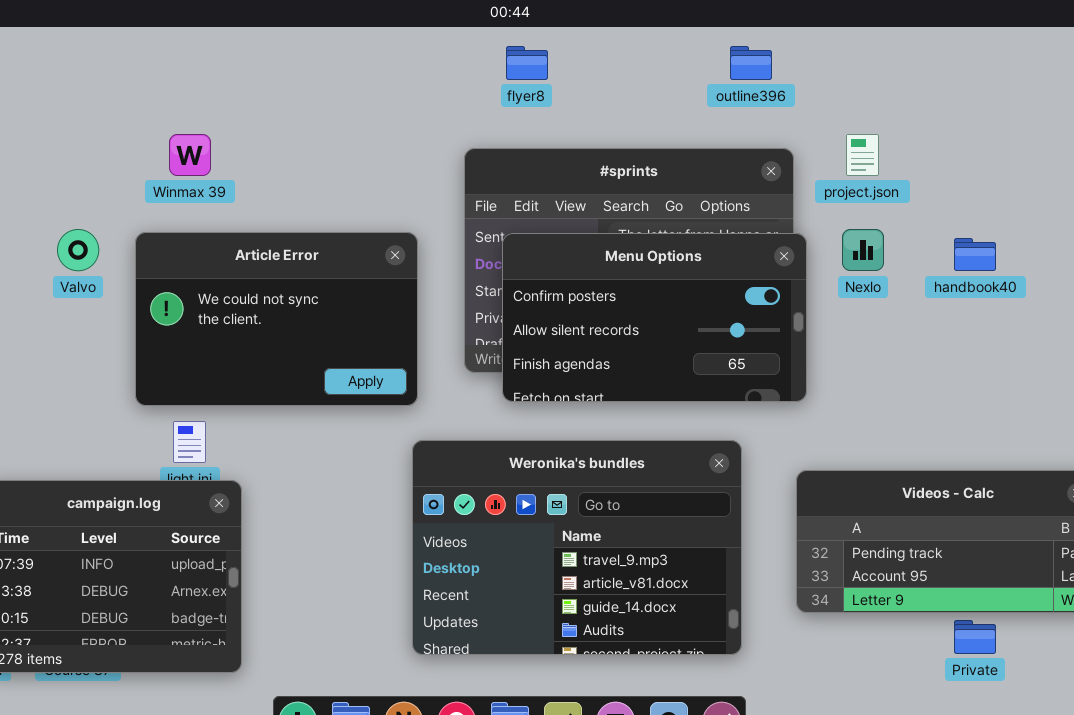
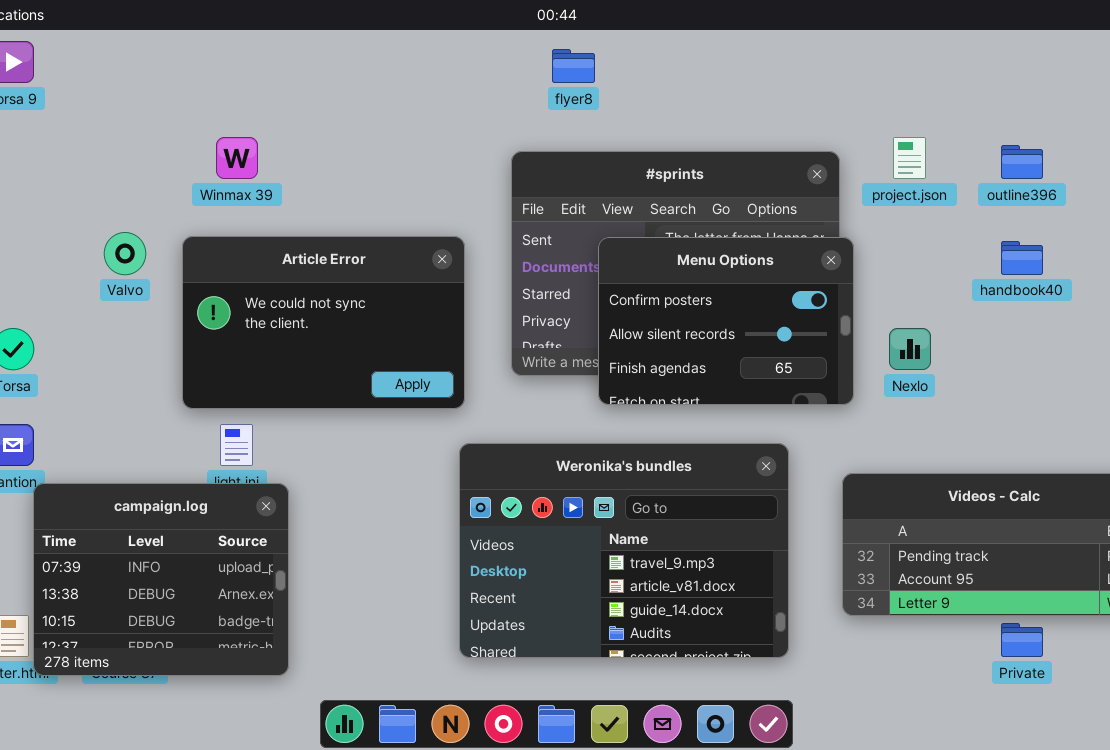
outline396: [730,46,772,80] -> [1001,145,1043,179], moved
Nexlo: [842,229,884,271] -> [889,328,931,370], moved
Menu Options: [502,233,807,402] -> [598,237,854,405], resized

